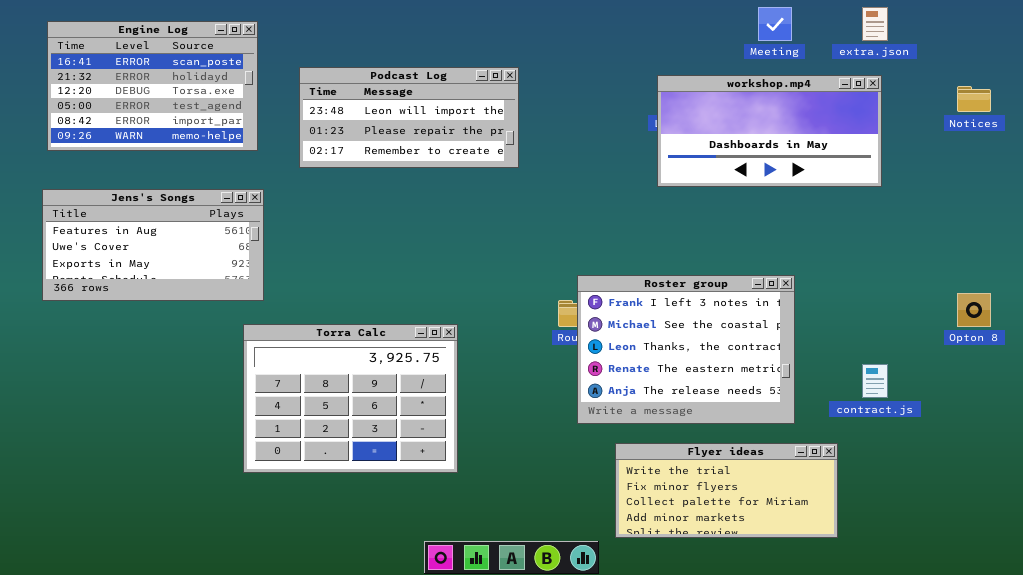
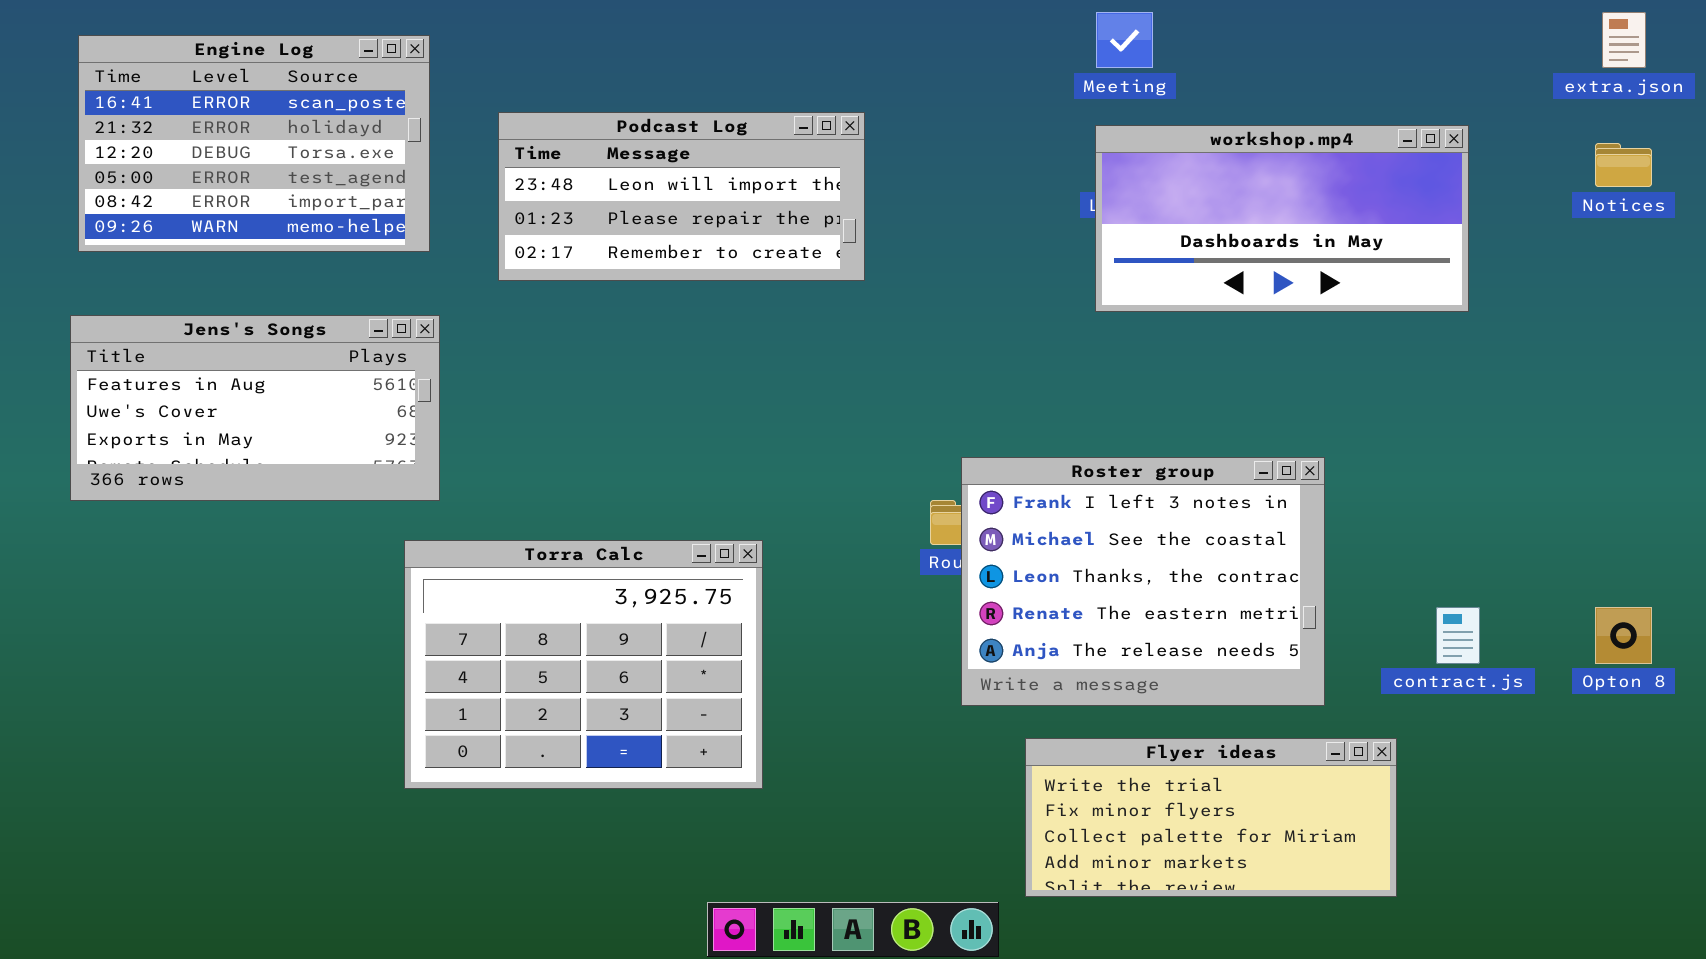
Meeting: [758,7,792,41] -> [1096,12,1153,68], moved
extra.json: [862,7,888,41] -> [1602,12,1646,68], moved
Opton 8: [957,293,991,327] -> [1595,607,1652,664], moved

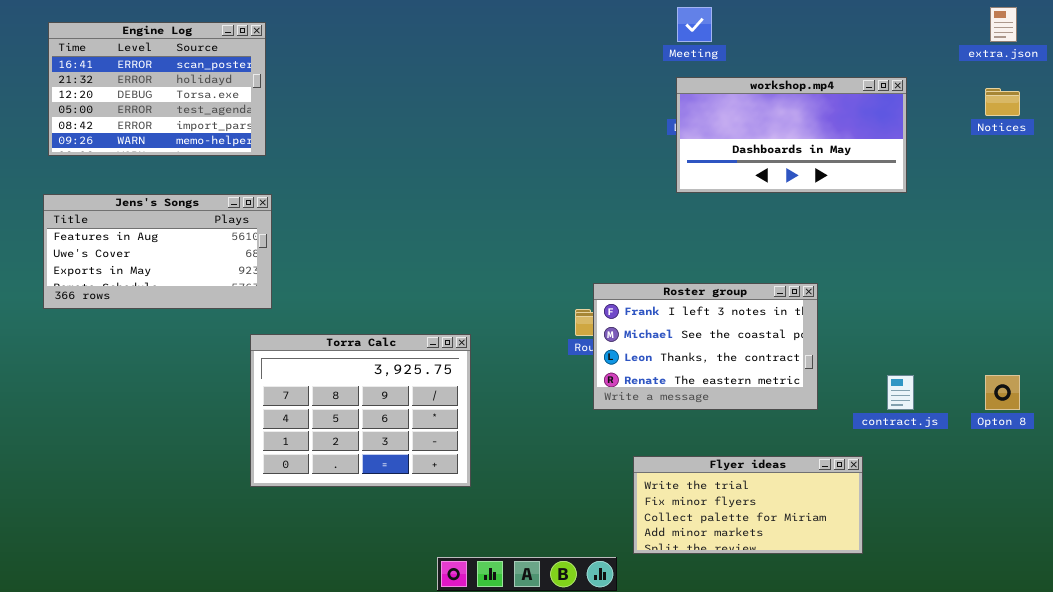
Podcast Log: [498,112,865,281] -> none, closed
Roster group: [961,457,1325,706] -> [593,283,818,410], resized

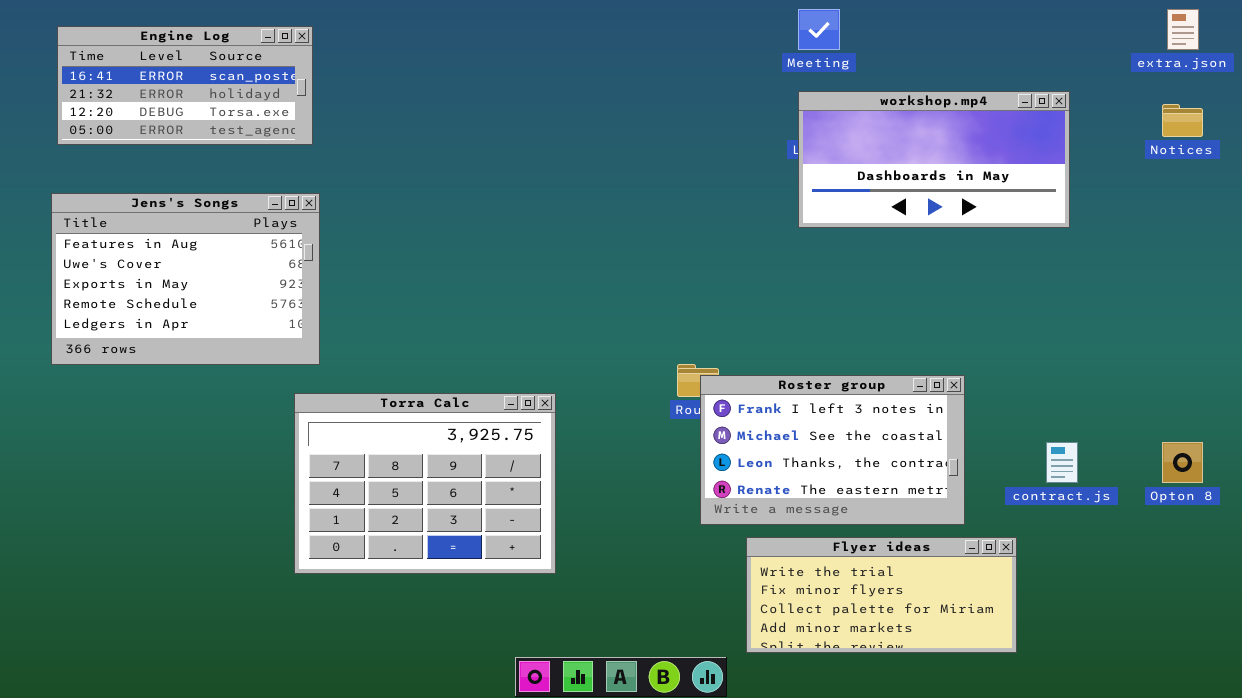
Engine Log: [48,22,266,156] -> [57,26,313,145], resized
Jens's Songs: [43,194,272,309] -> [51,193,320,365], resized
Roster group: [593,283,818,410] -> [700,375,965,525], moved

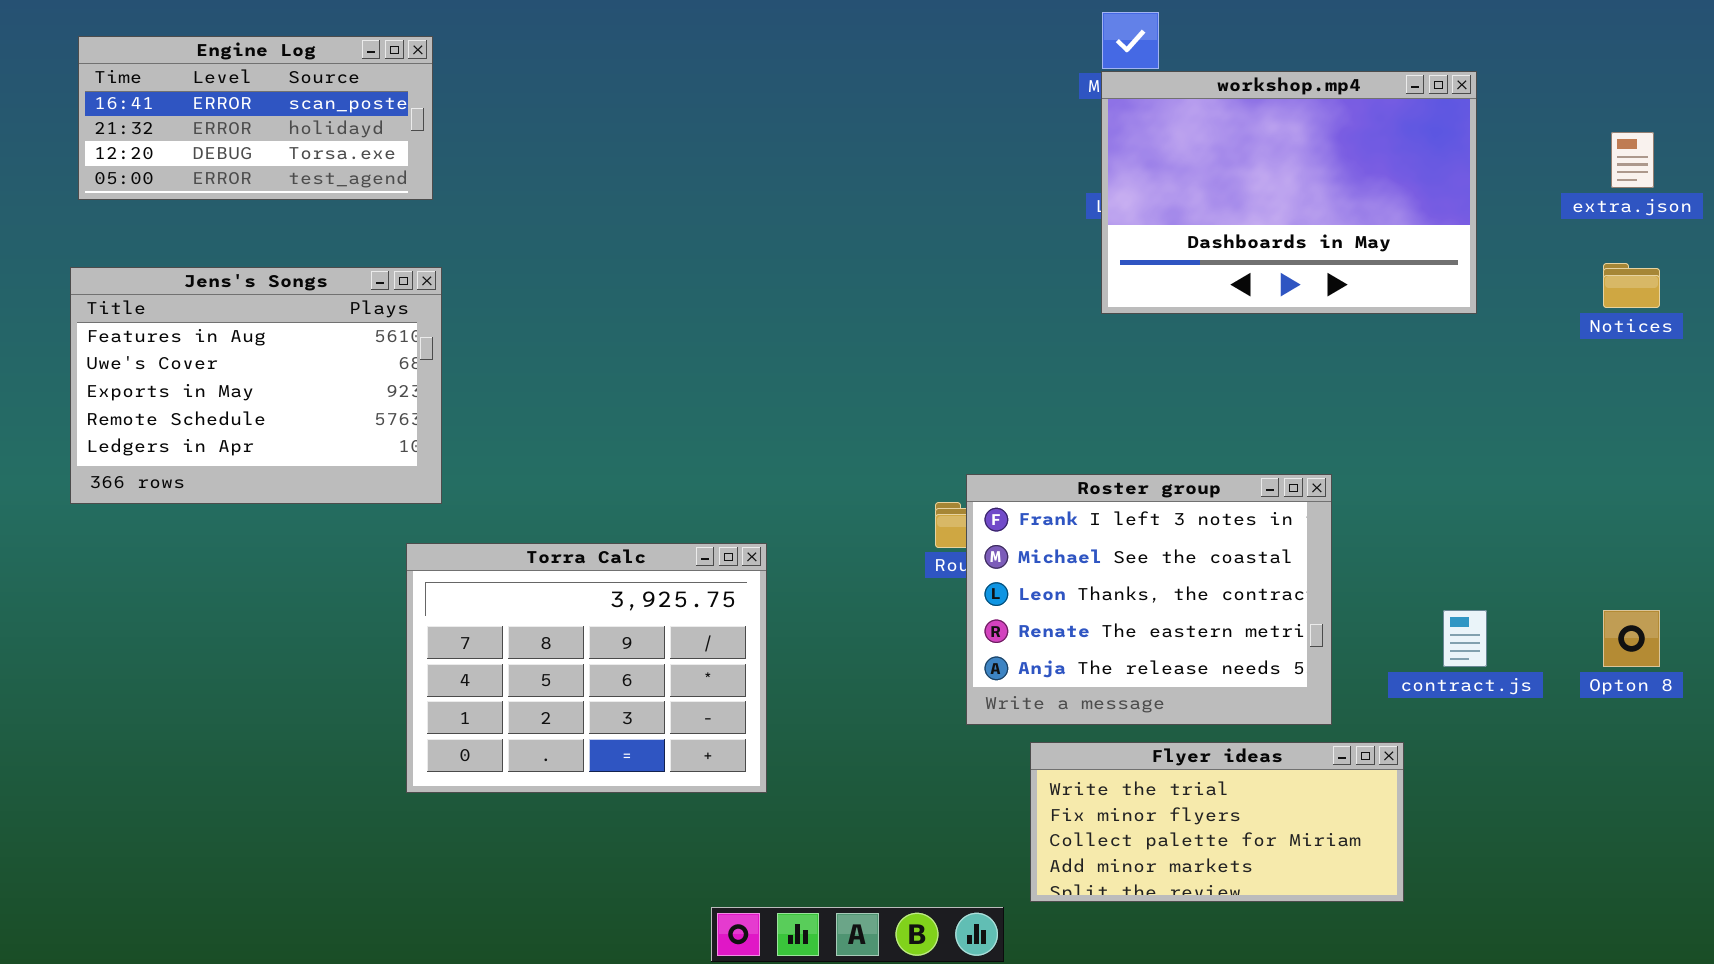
extra.json: [1167,9,1199,50] -> [1611,132,1654,188], moved
workshop.mp4: [798,91,1070,228] -> [1101,71,1477,314], resized
Notices: [1162,104,1203,137] -> [1603,263,1660,308], moved
Roster group: [700,375,965,525] -> [966,474,1332,725], resized

